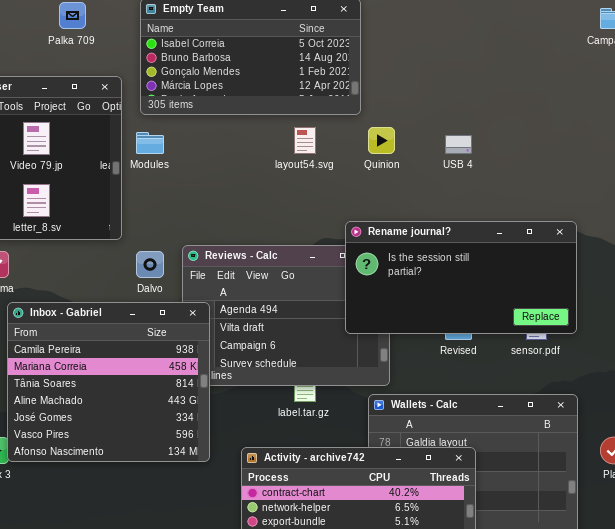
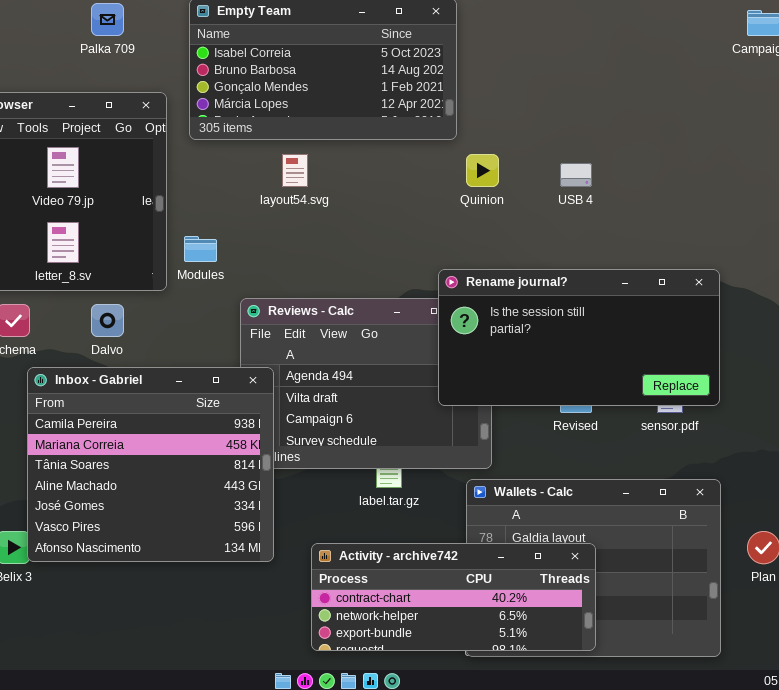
layout54.svg: [294,127,316,154] -> [282,154,308,187], moved
Modules: [136,132,164,154] -> [184,236,217,262], moved
Dalvo: [136,251,164,278] -> [91,304,124,337], moved

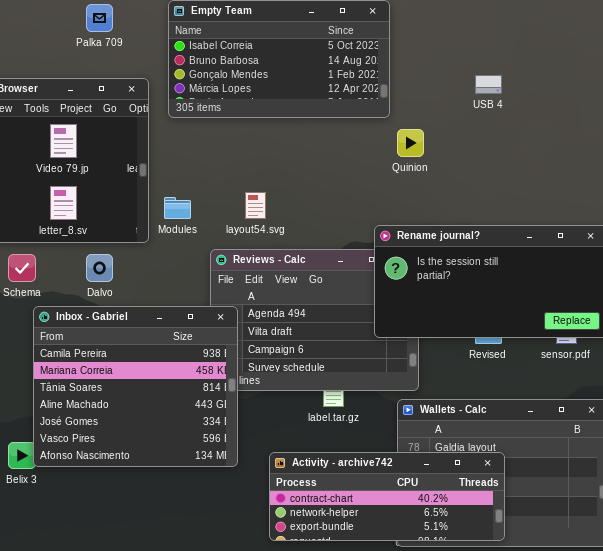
layout54.svg: [282,154,308,187] -> [245,192,266,219], moved
USB 4: [560,163,592,187] -> [475,75,502,94], moved

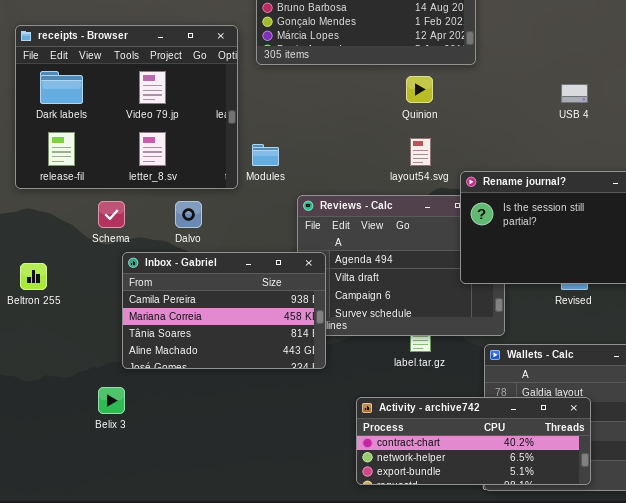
USB 4: [475,75,502,94] -> [561,84,588,103], moved
Quinion: [397,129,424,157] -> [406,76,433,103], moved
layout54.svg: [245,192,266,219] -> [410,138,431,166], moved
Inbox - Gabriel: [33,306,238,467] -> [122,252,326,369], resized

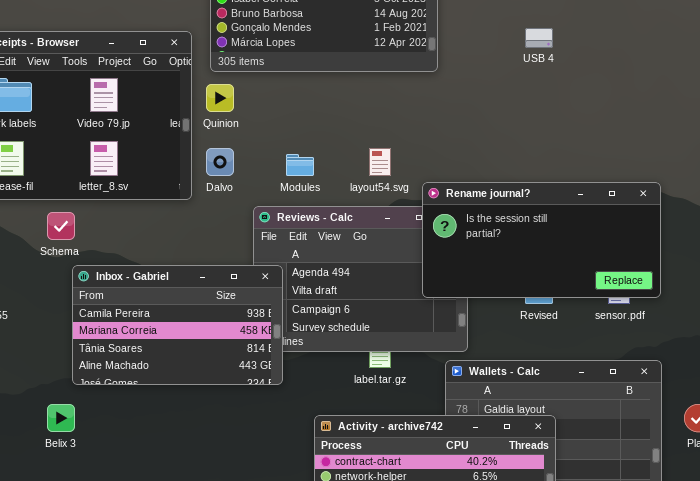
Quinion: [406,76,433,103] -> [206,84,234,112], moved
USB 4: [561,84,588,103] -> [525,28,553,48], moved
Modules: [252,144,279,166] -> [286,154,314,176], moved
Dalvo: [175,201,202,228] -> [206,148,234,176], moved

